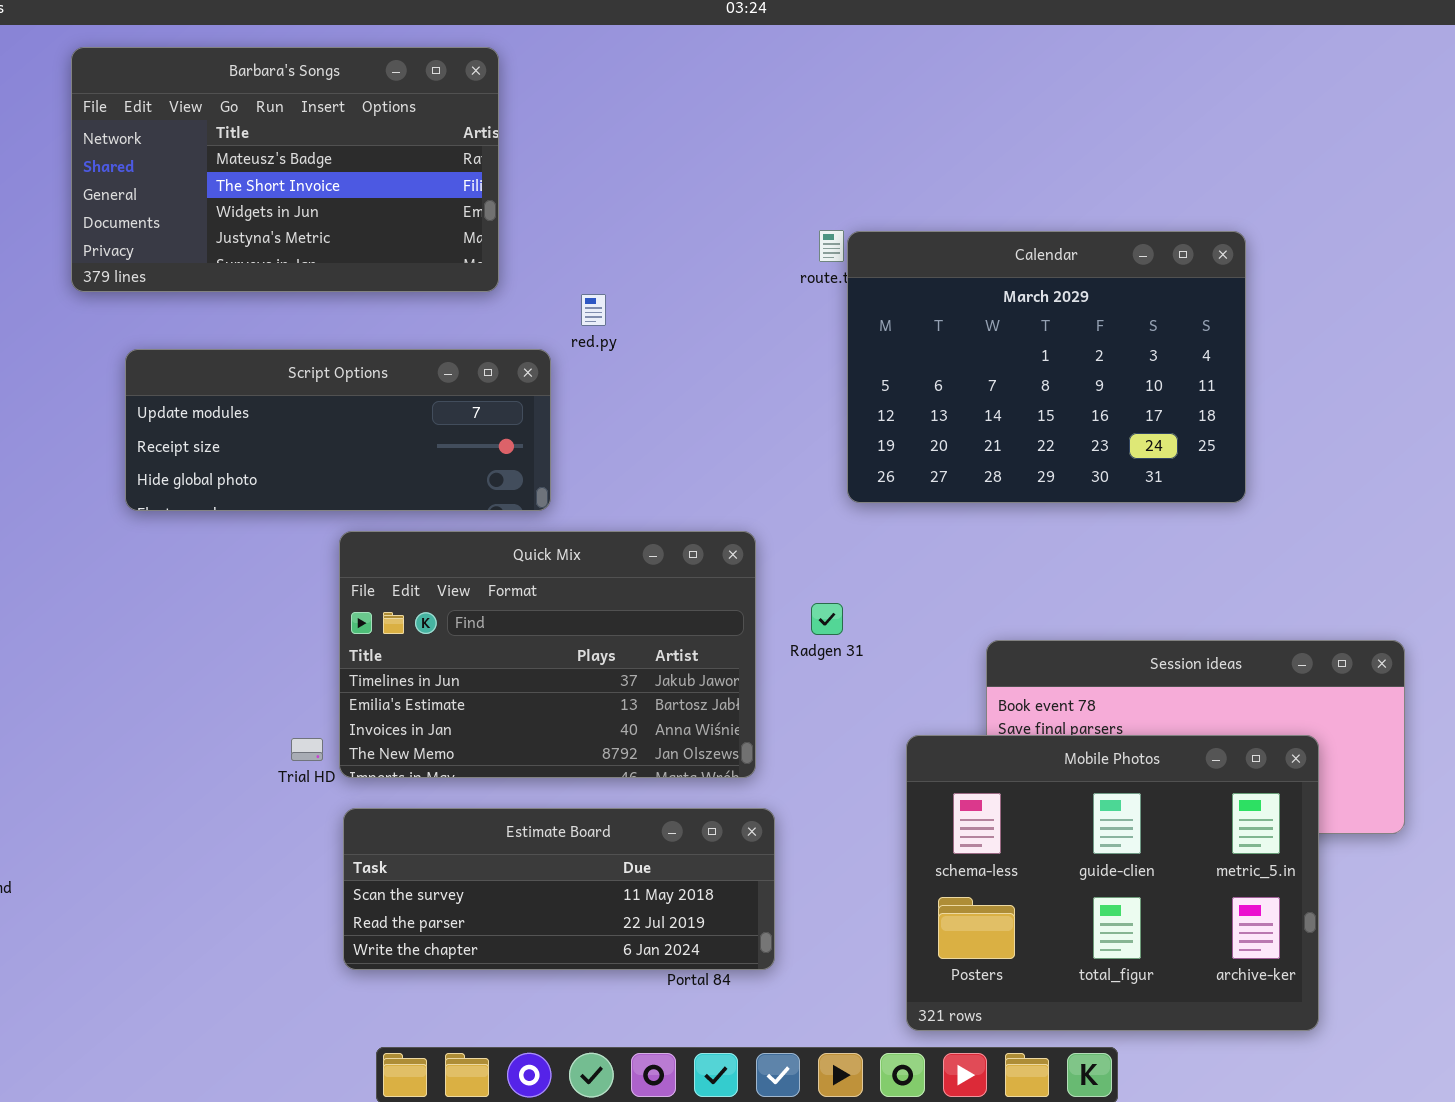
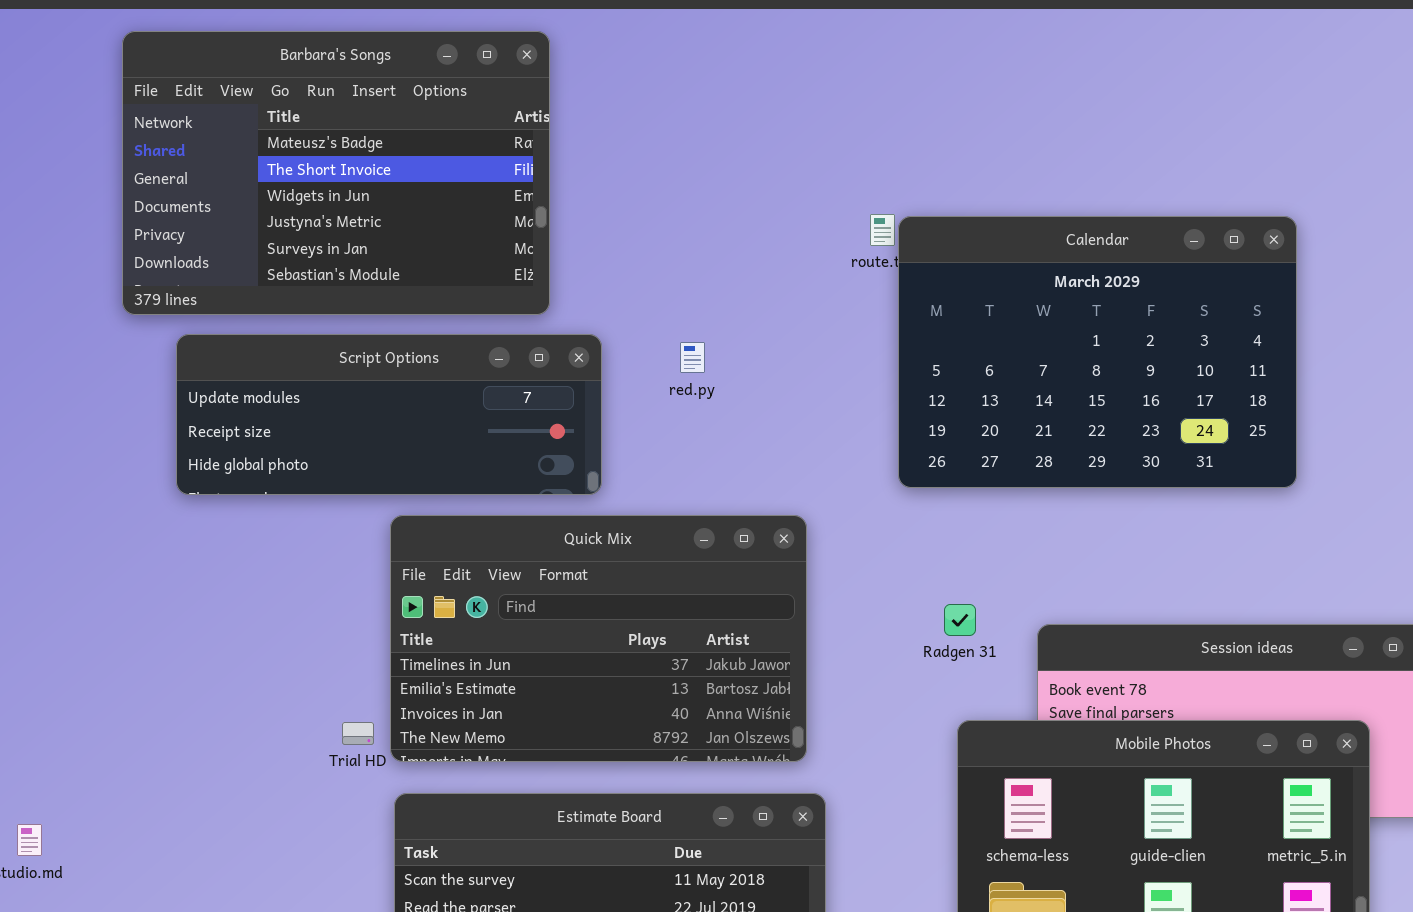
Barbara's Songs: [71,47,499,292] -> [122,31,550,315], resized
red.py: [581,294,606,326] -> [680,342,705,373], moved
Radgen 31: [811,603,843,635] -> [944,604,976,636], moved

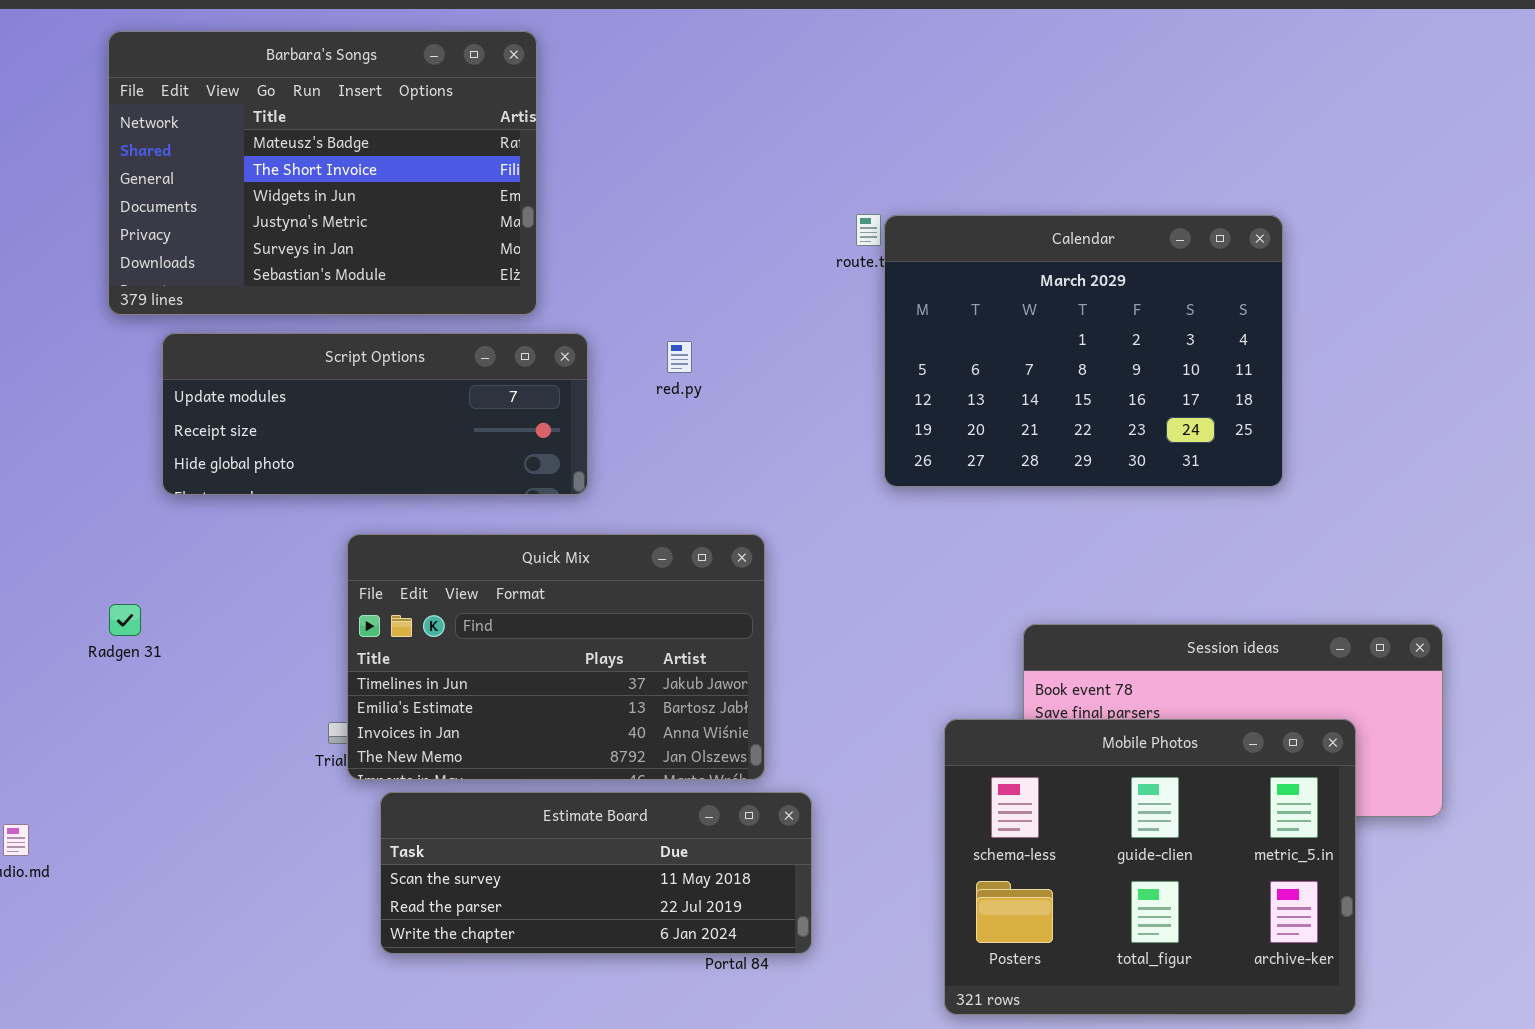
Quick Mix: [390,515,807,762] -> [347,534,765,780], moved
Radgen 31: [944,604,976,636] -> [109,604,141,636], moved

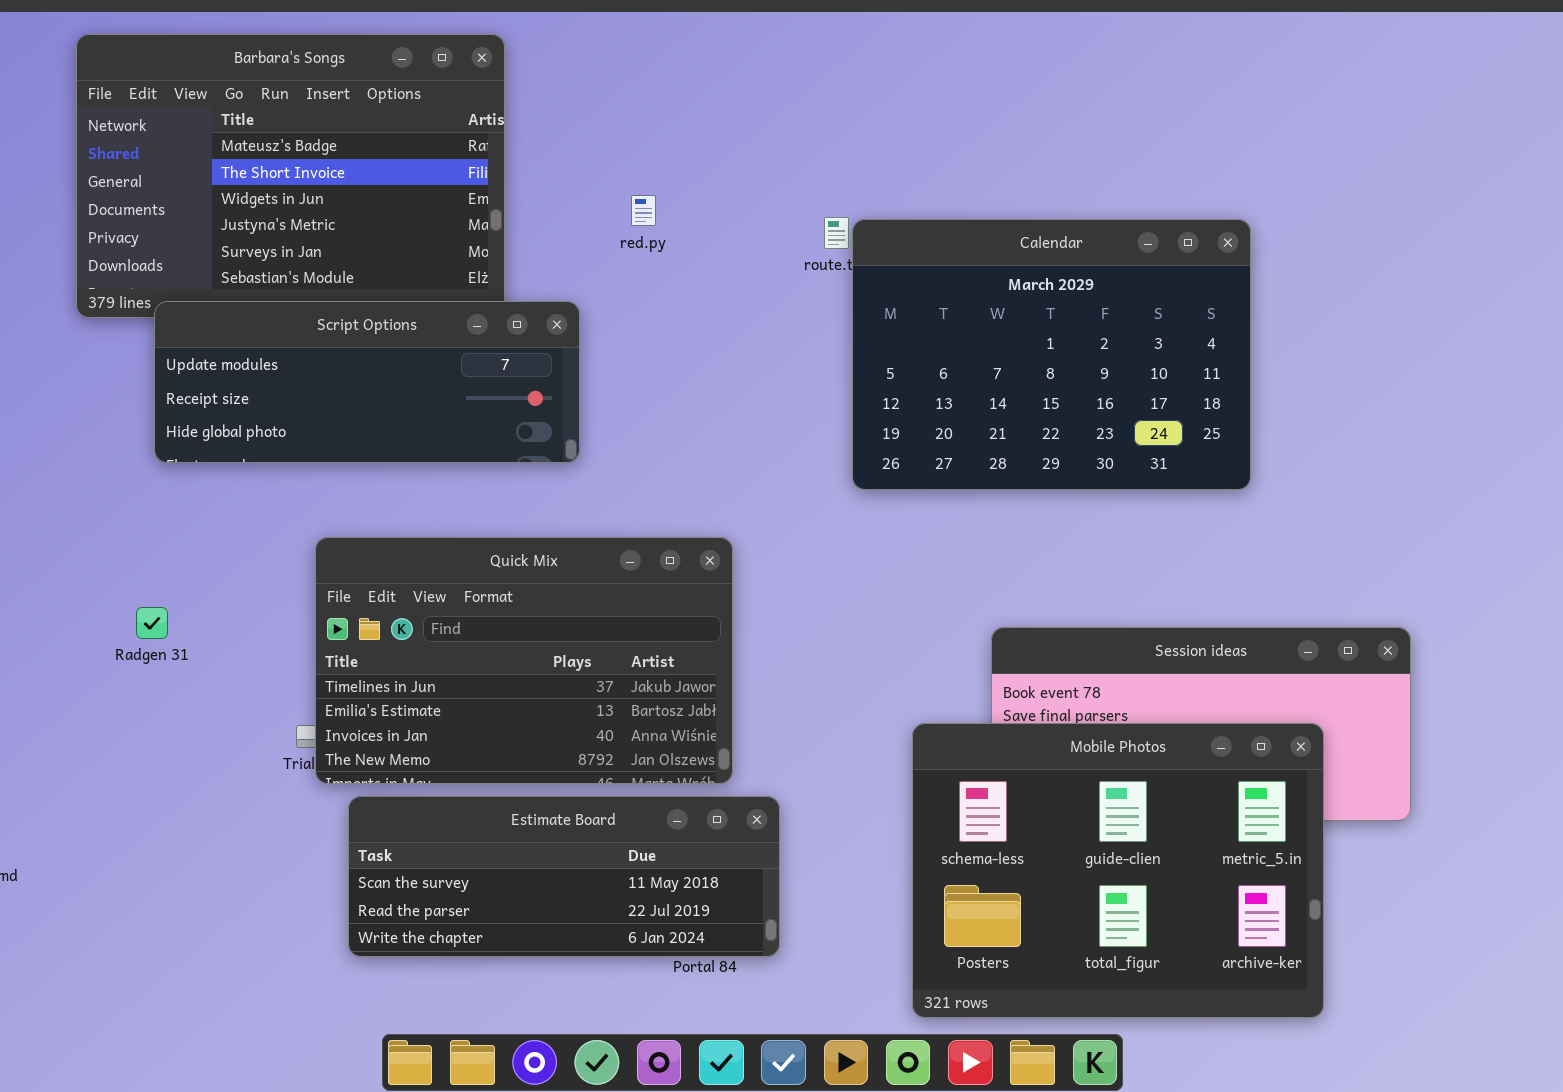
Script Options: [162,333,588,495] -> [154,301,580,463], moved
red.py: [667,341,692,373] -> [631,195,656,226], moved
Radgen 31: [109,604,141,636] -> [136,607,168,639], moved

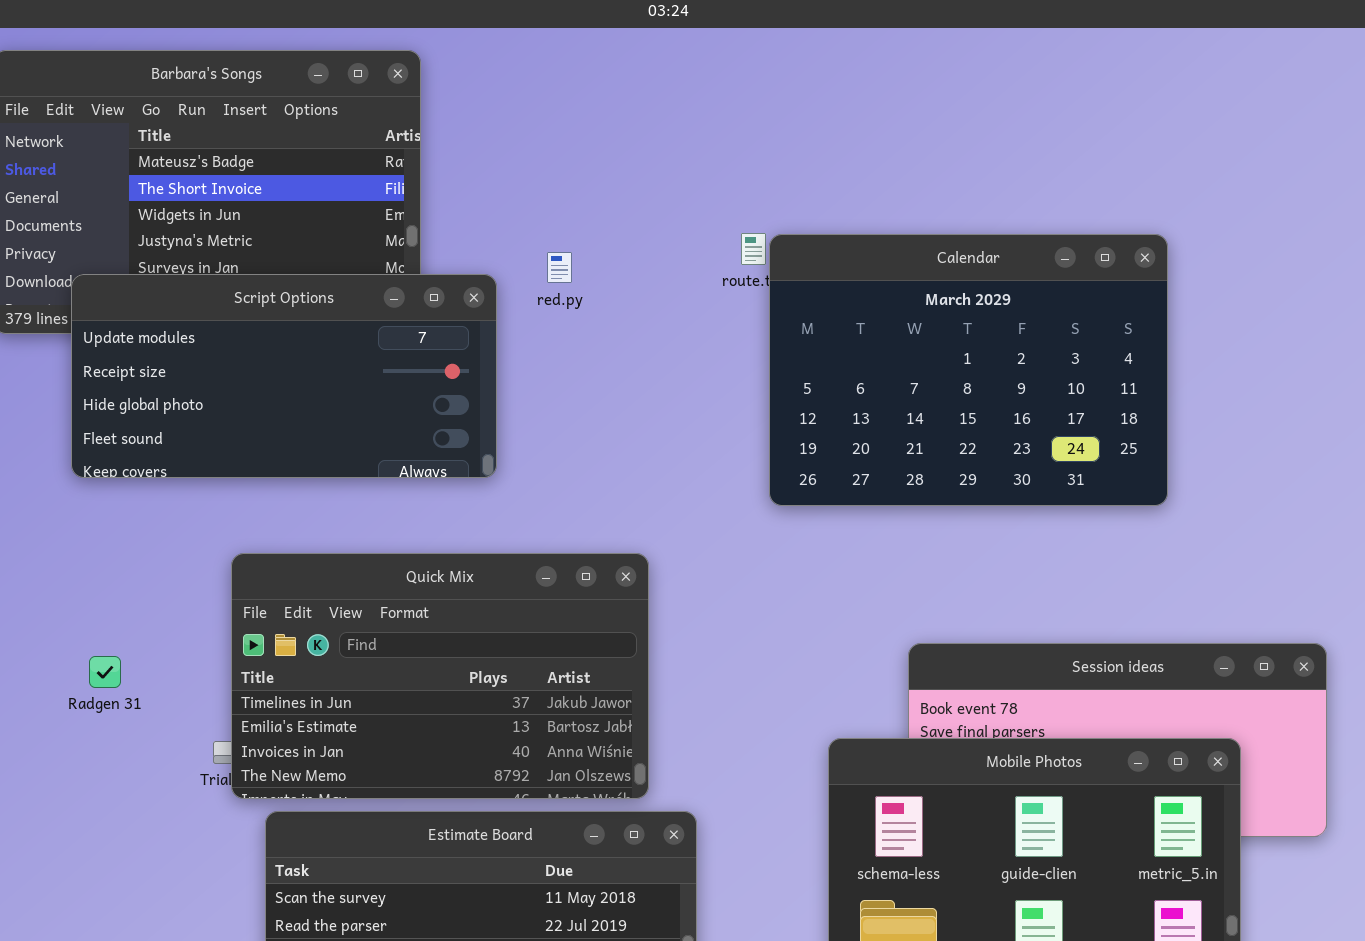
red.py: [631,195,656,226] -> [547,252,572,283], moved
Script Options: [154,301,580,463] -> [71,274,497,478], resized
Radgen 31: [136,607,168,639] -> [89,656,121,688], moved

